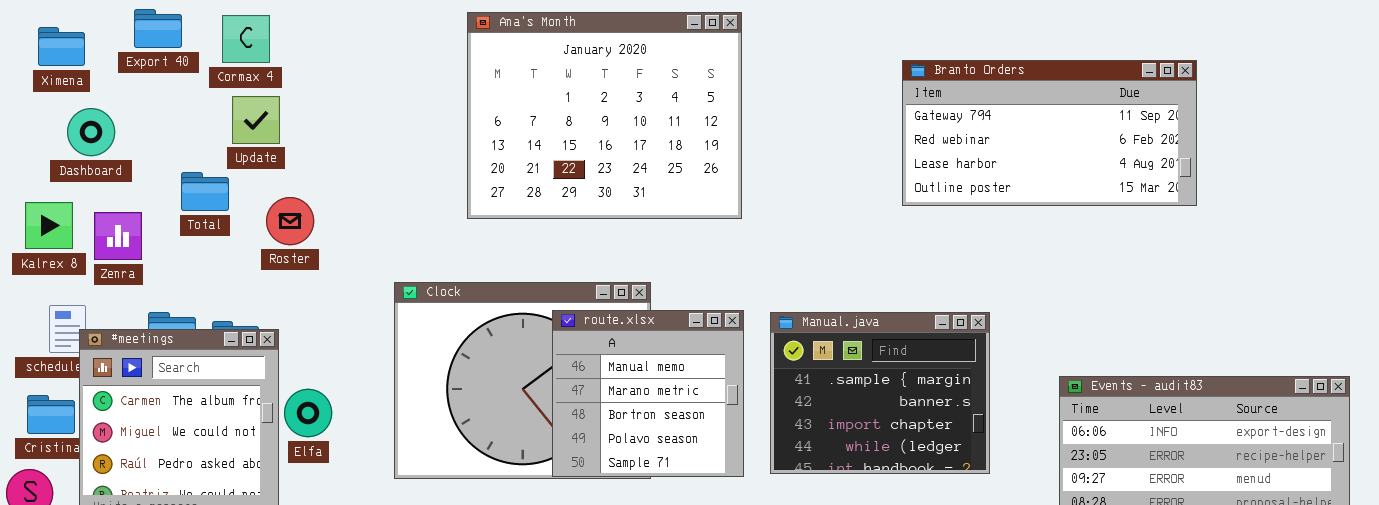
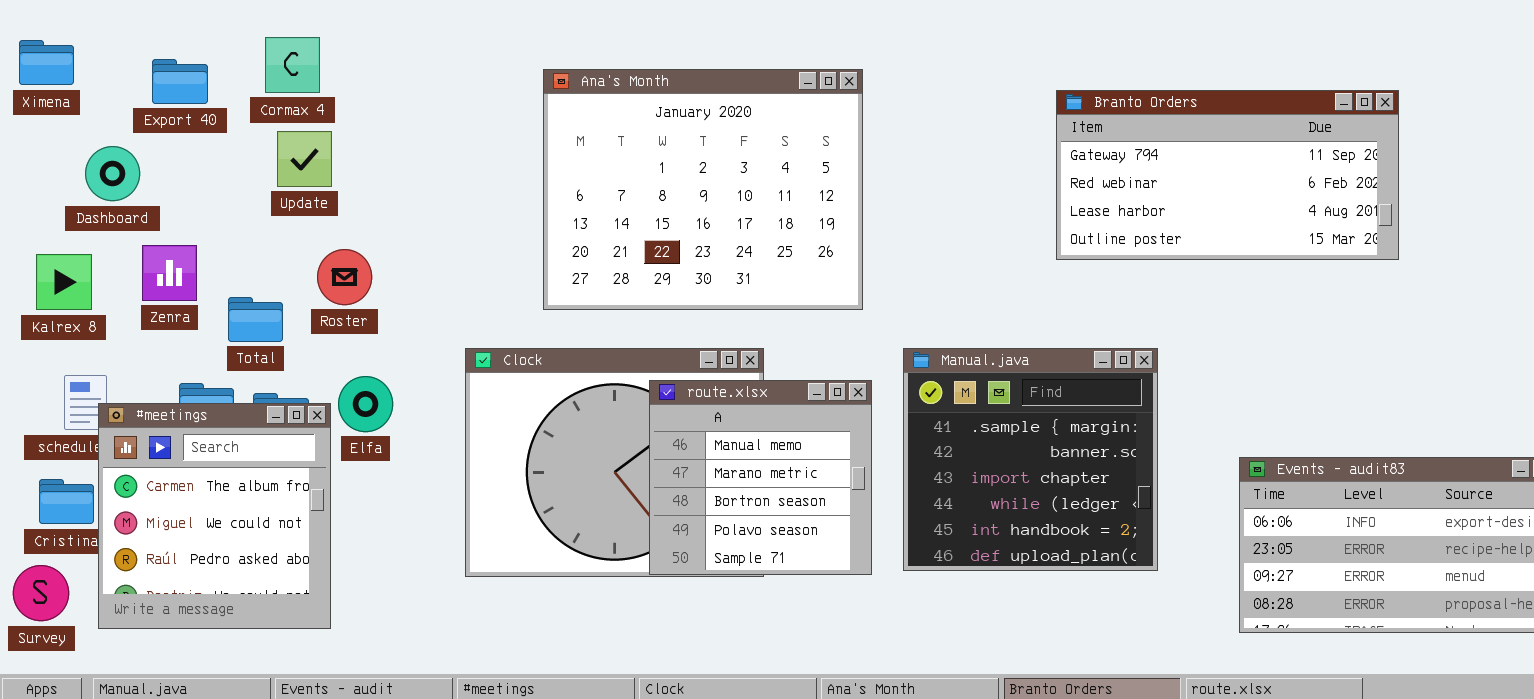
Export 40: [134,9,182,48] -> [152,59,208,104], moved
Ana's Month: [467,12,742,219] -> [543,69,863,310], moved
Ximena: [38,27,85,66] -> [19,40,74,85], moved
Total: [181,172,229,211] -> [228,297,283,342], moved
Zenra: [94,212,142,260] -> [142,245,197,301], moved
Manual.java: [770,312,990,474] -> [903,348,1158,571], resized
Elfa: [284,389,332,437] -> [338,376,393,432], moved

